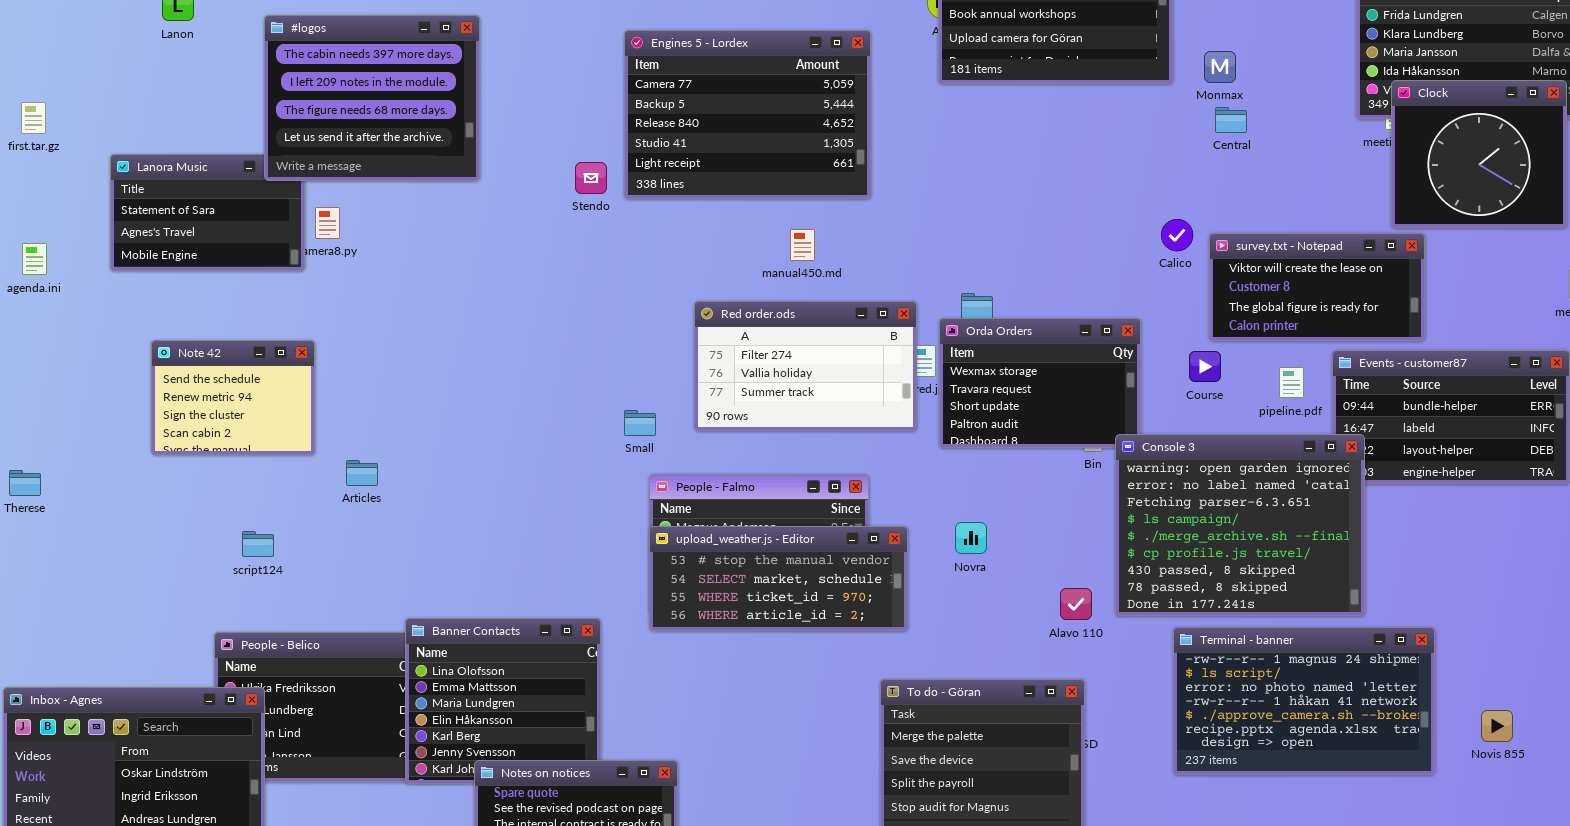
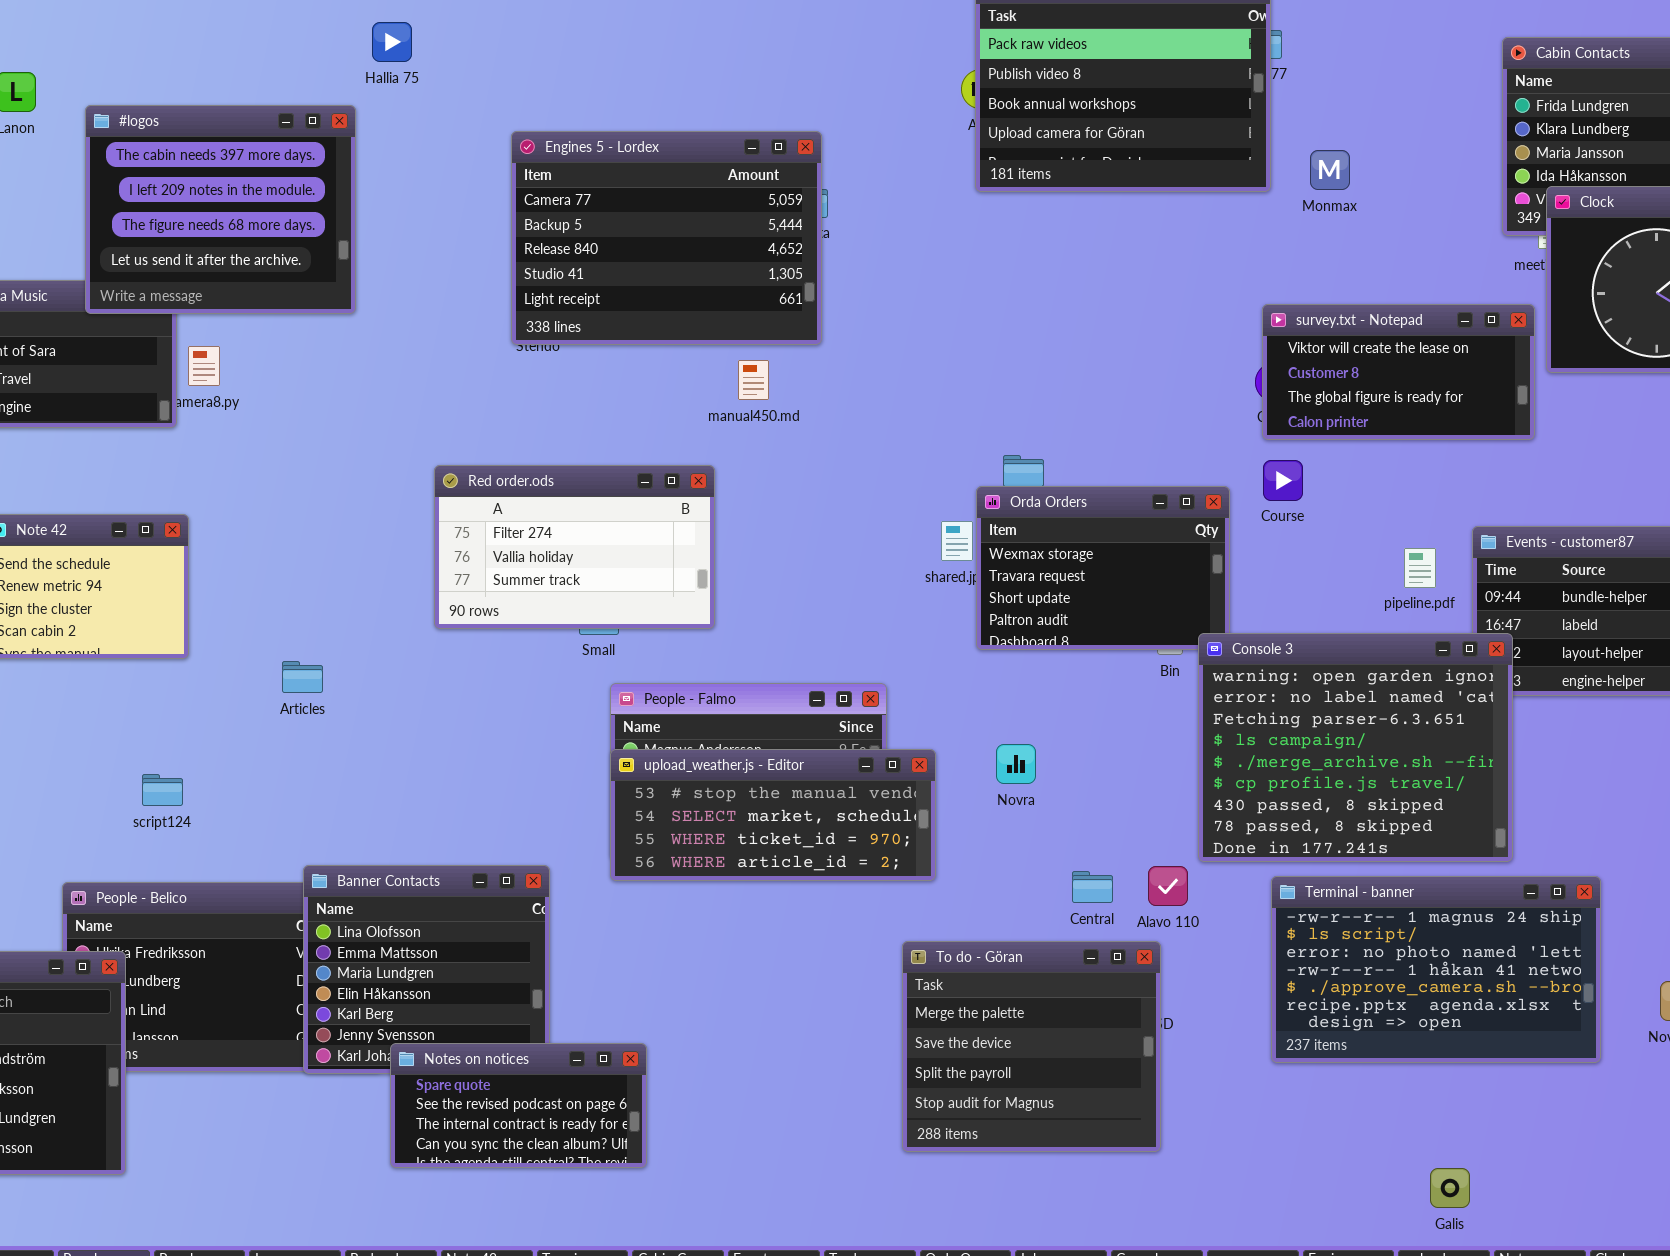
#logos: [264,15,480,181] -> [85,105,356,314], moved
Engines 5 - Lordex: [624,30,871,199] -> [511,131,822,345], moved
Central: [1215,107,1247,133] -> [1072,871,1113,903], moved
manual450.md: [790,229,815,261] -> [738,360,769,400], moved
survey.txt - Notepad: [1209,233,1425,341] -> [1262,304,1535,440], moved
Red order.ods: [694,301,917,431] -> [434,465,715,629], moved
Course: [1189,351,1221,382] -> [1263,460,1303,501], moved
Articles: [346,460,378,486] -> [282,661,323,693], moved
script124: [242,531,274,557] -> [142,774,183,806], moved
Alavo 110: [1060,588,1092,620] -> [1148,866,1188,906], moved

